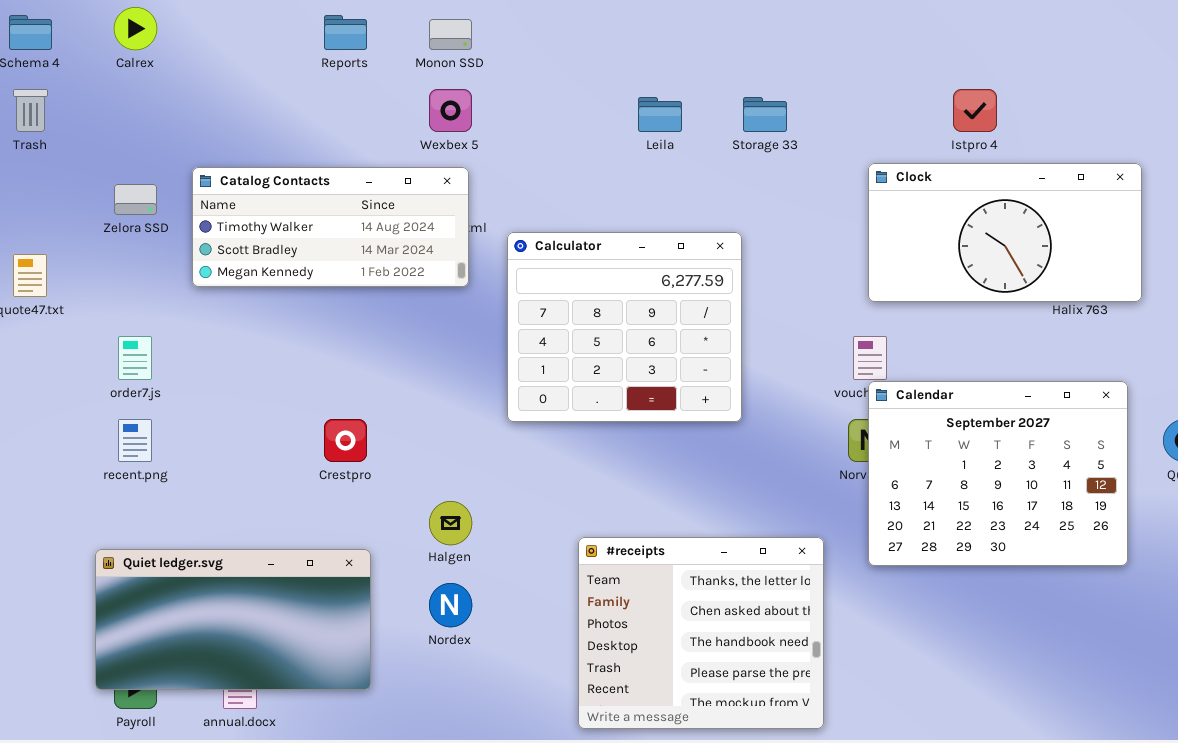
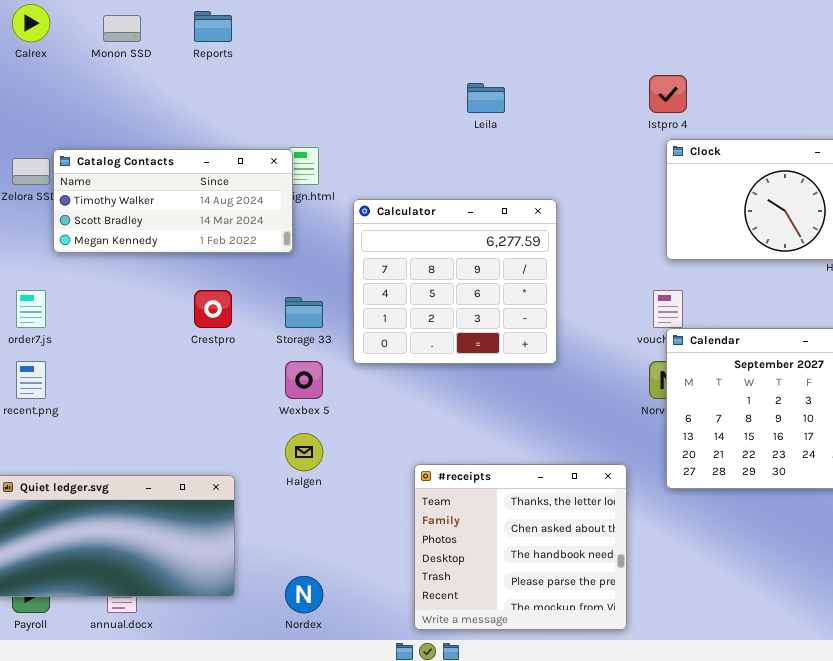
Monon SSD: [429,19,472,50] -> [103,15,141,42], moved
Wexbex 5: [429,89,472,132] -> [285,361,323,399], moved
Istpro 4: [953,89,997,132] -> [649,75,687,113], moved
Storage 33: [743,97,787,132] -> [285,297,323,328], moved
Catalog Contacts: [192,167,469,287] -> [53,149,293,253], moved
Crestpro: [324,419,367,462] -> [194,290,232,328], moved
Nordex: [429,583,472,627] -> [285,576,323,613], moved

